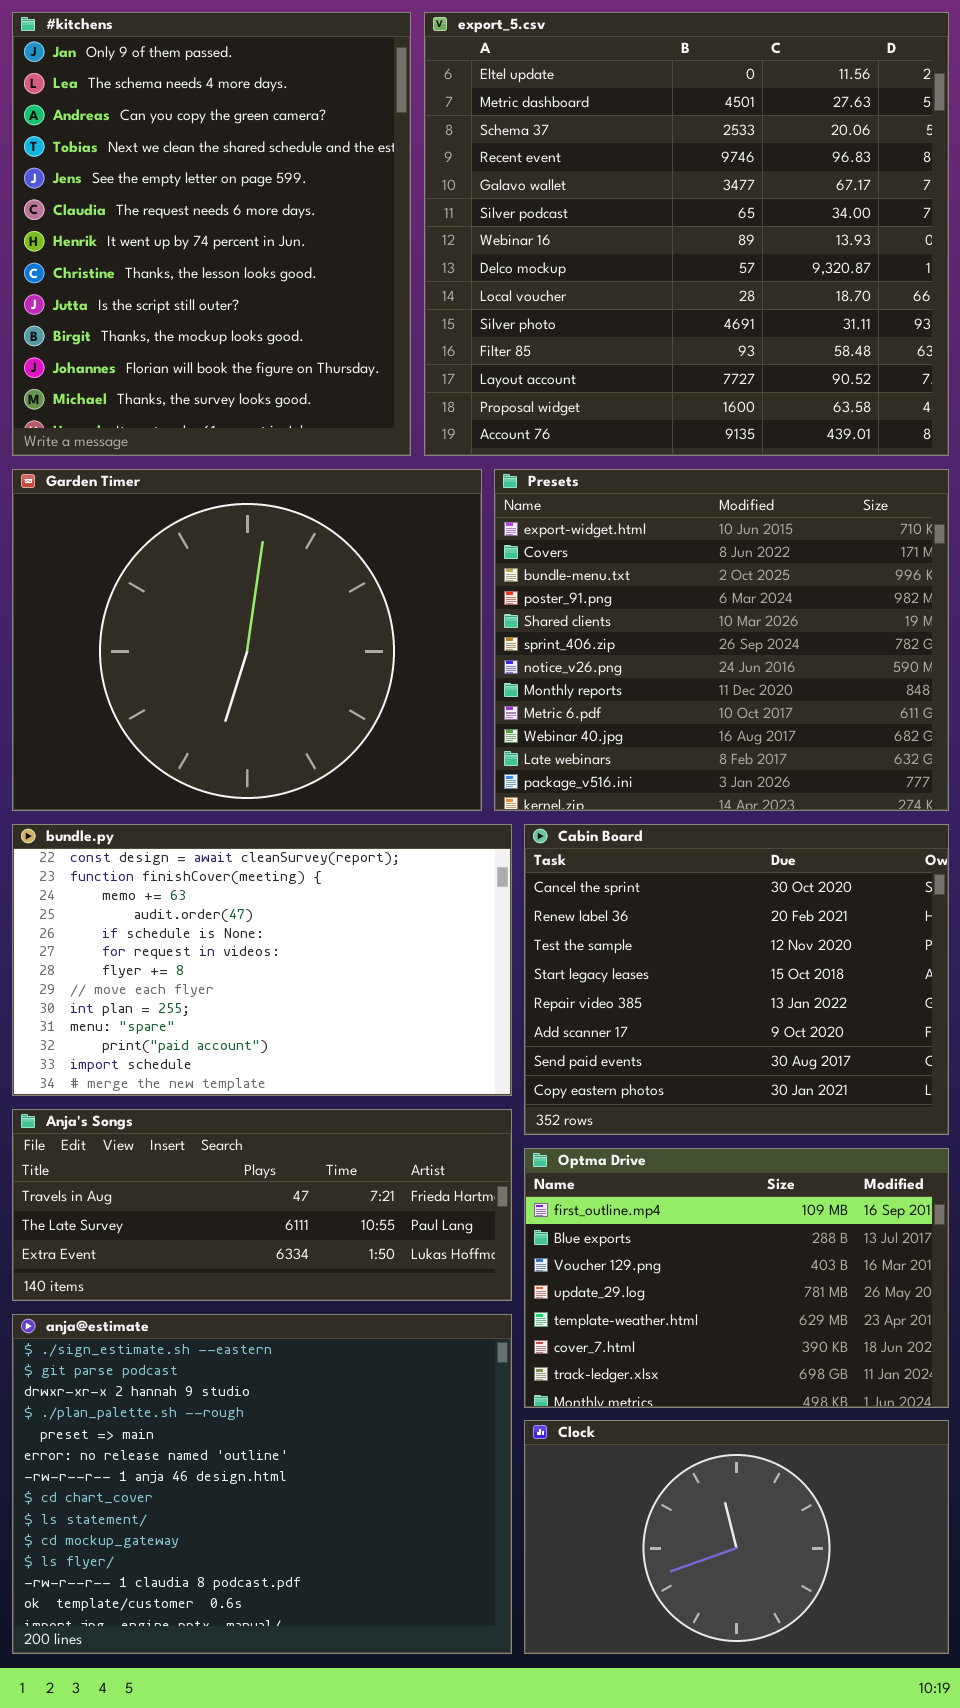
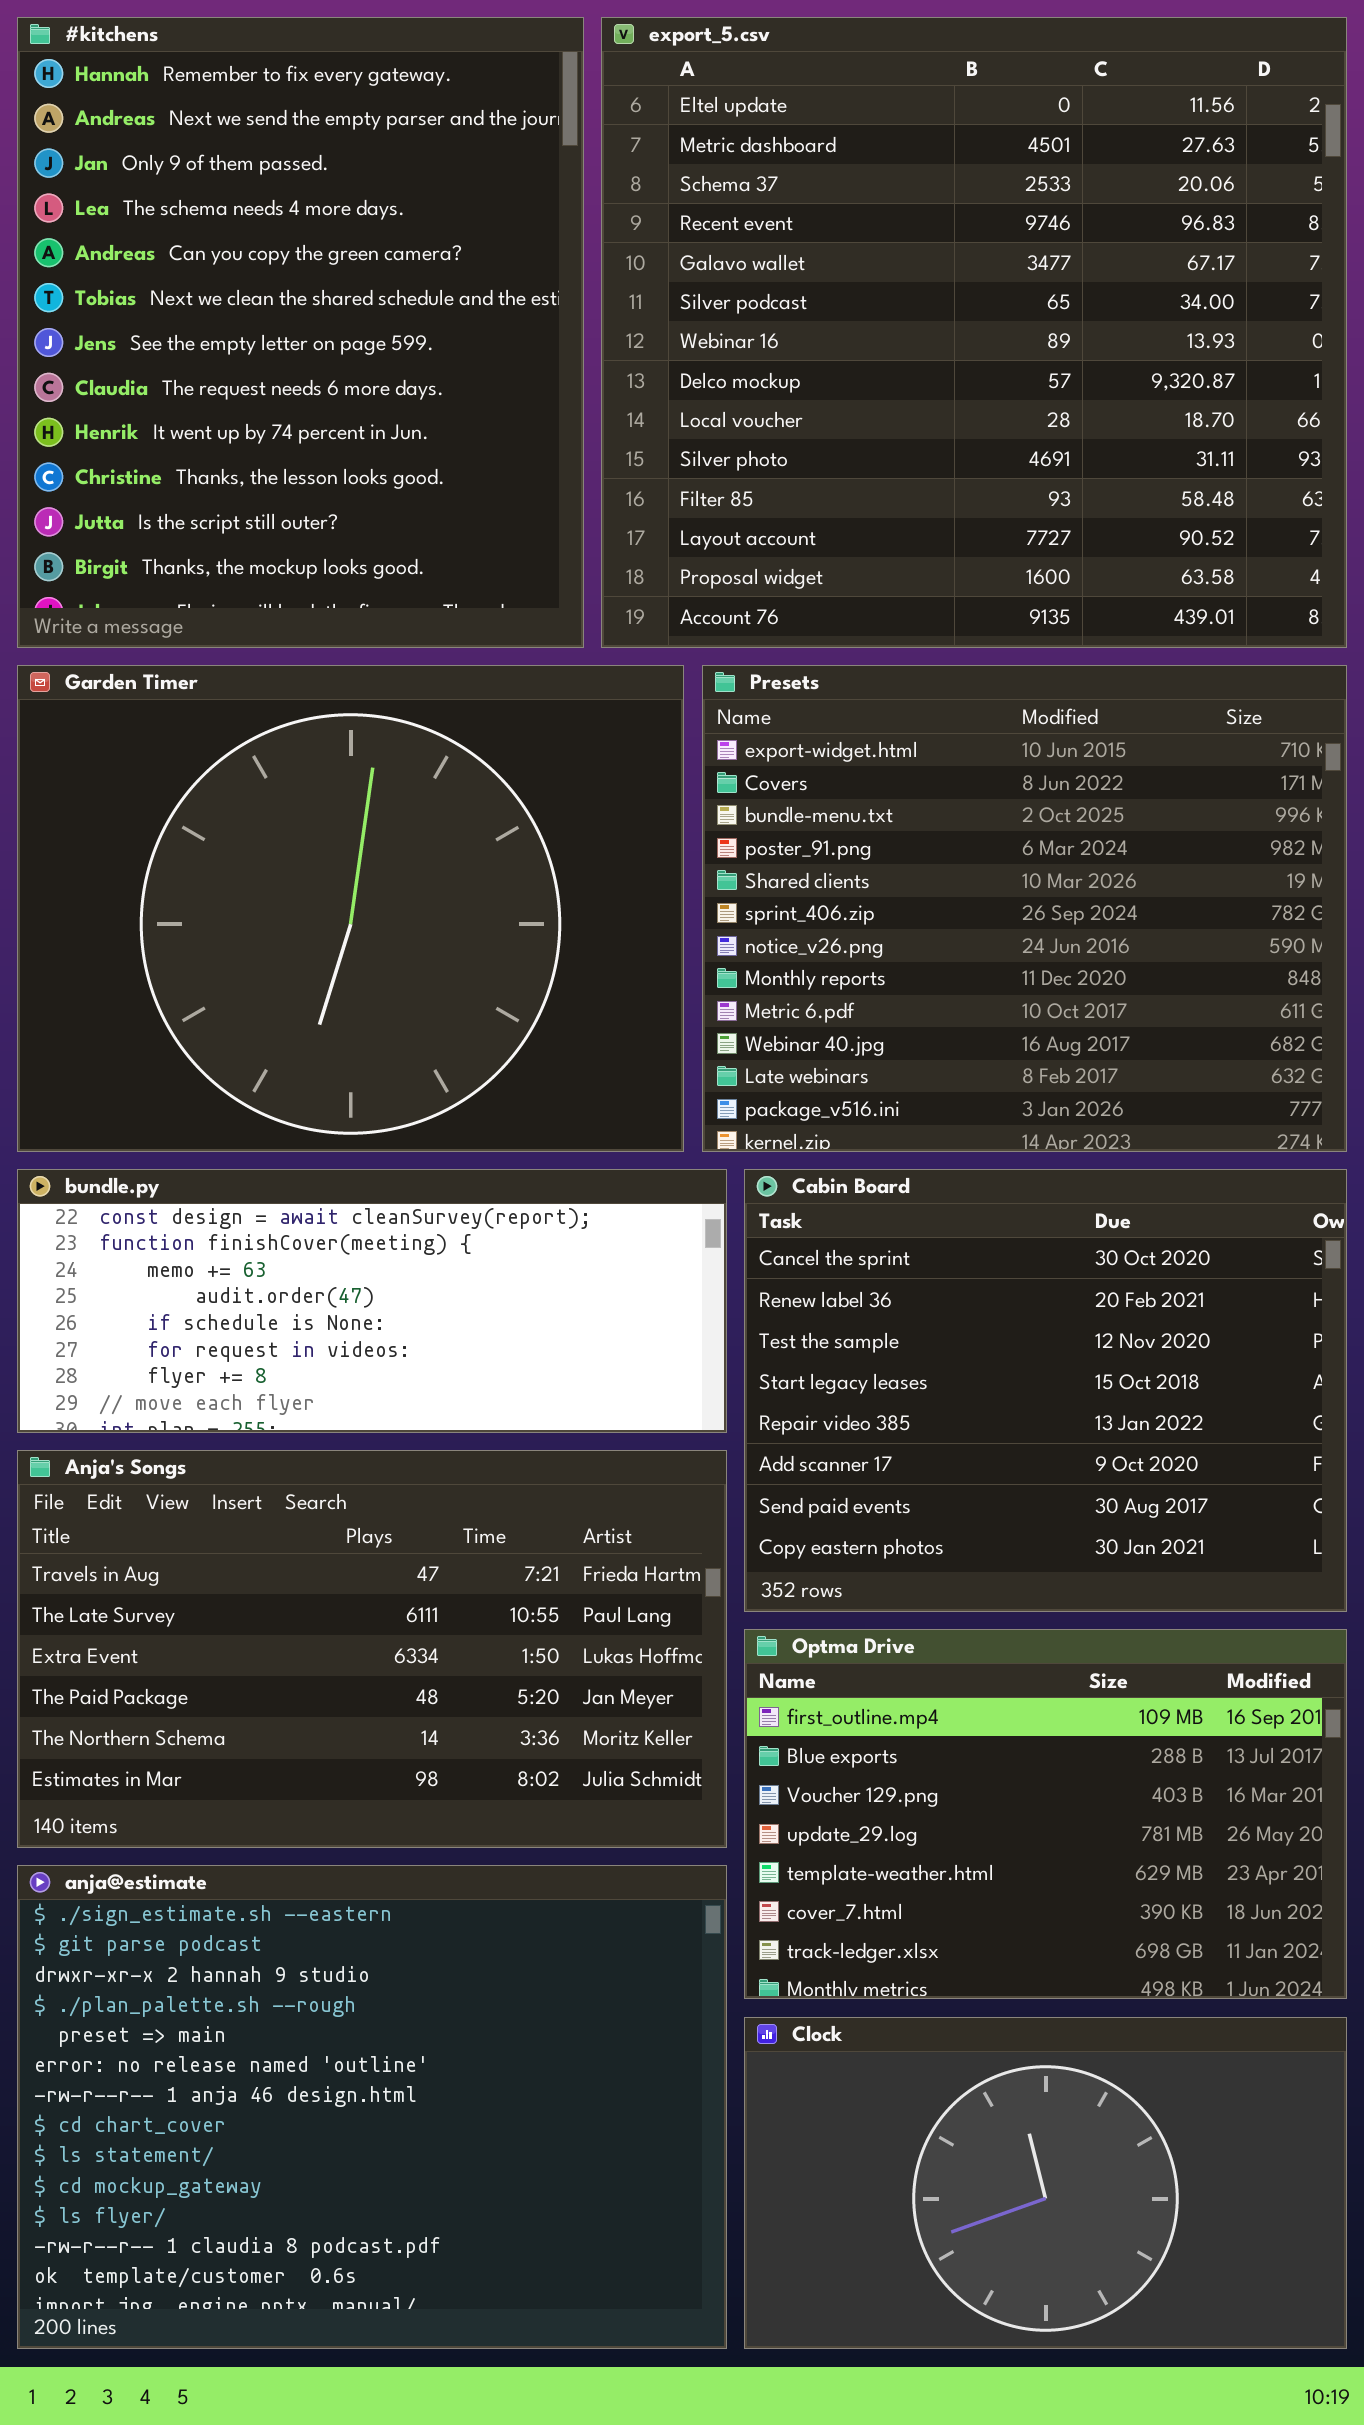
#kitchens: [12,12,411,456] -> [17,17,584,648], scrolled up 2 rows
bundle.py: [12,824,512,1096] -> [17,1169,727,1433], resized
Anja's Songs: [12,1109,512,1301] -> [17,1450,727,1848], resized

